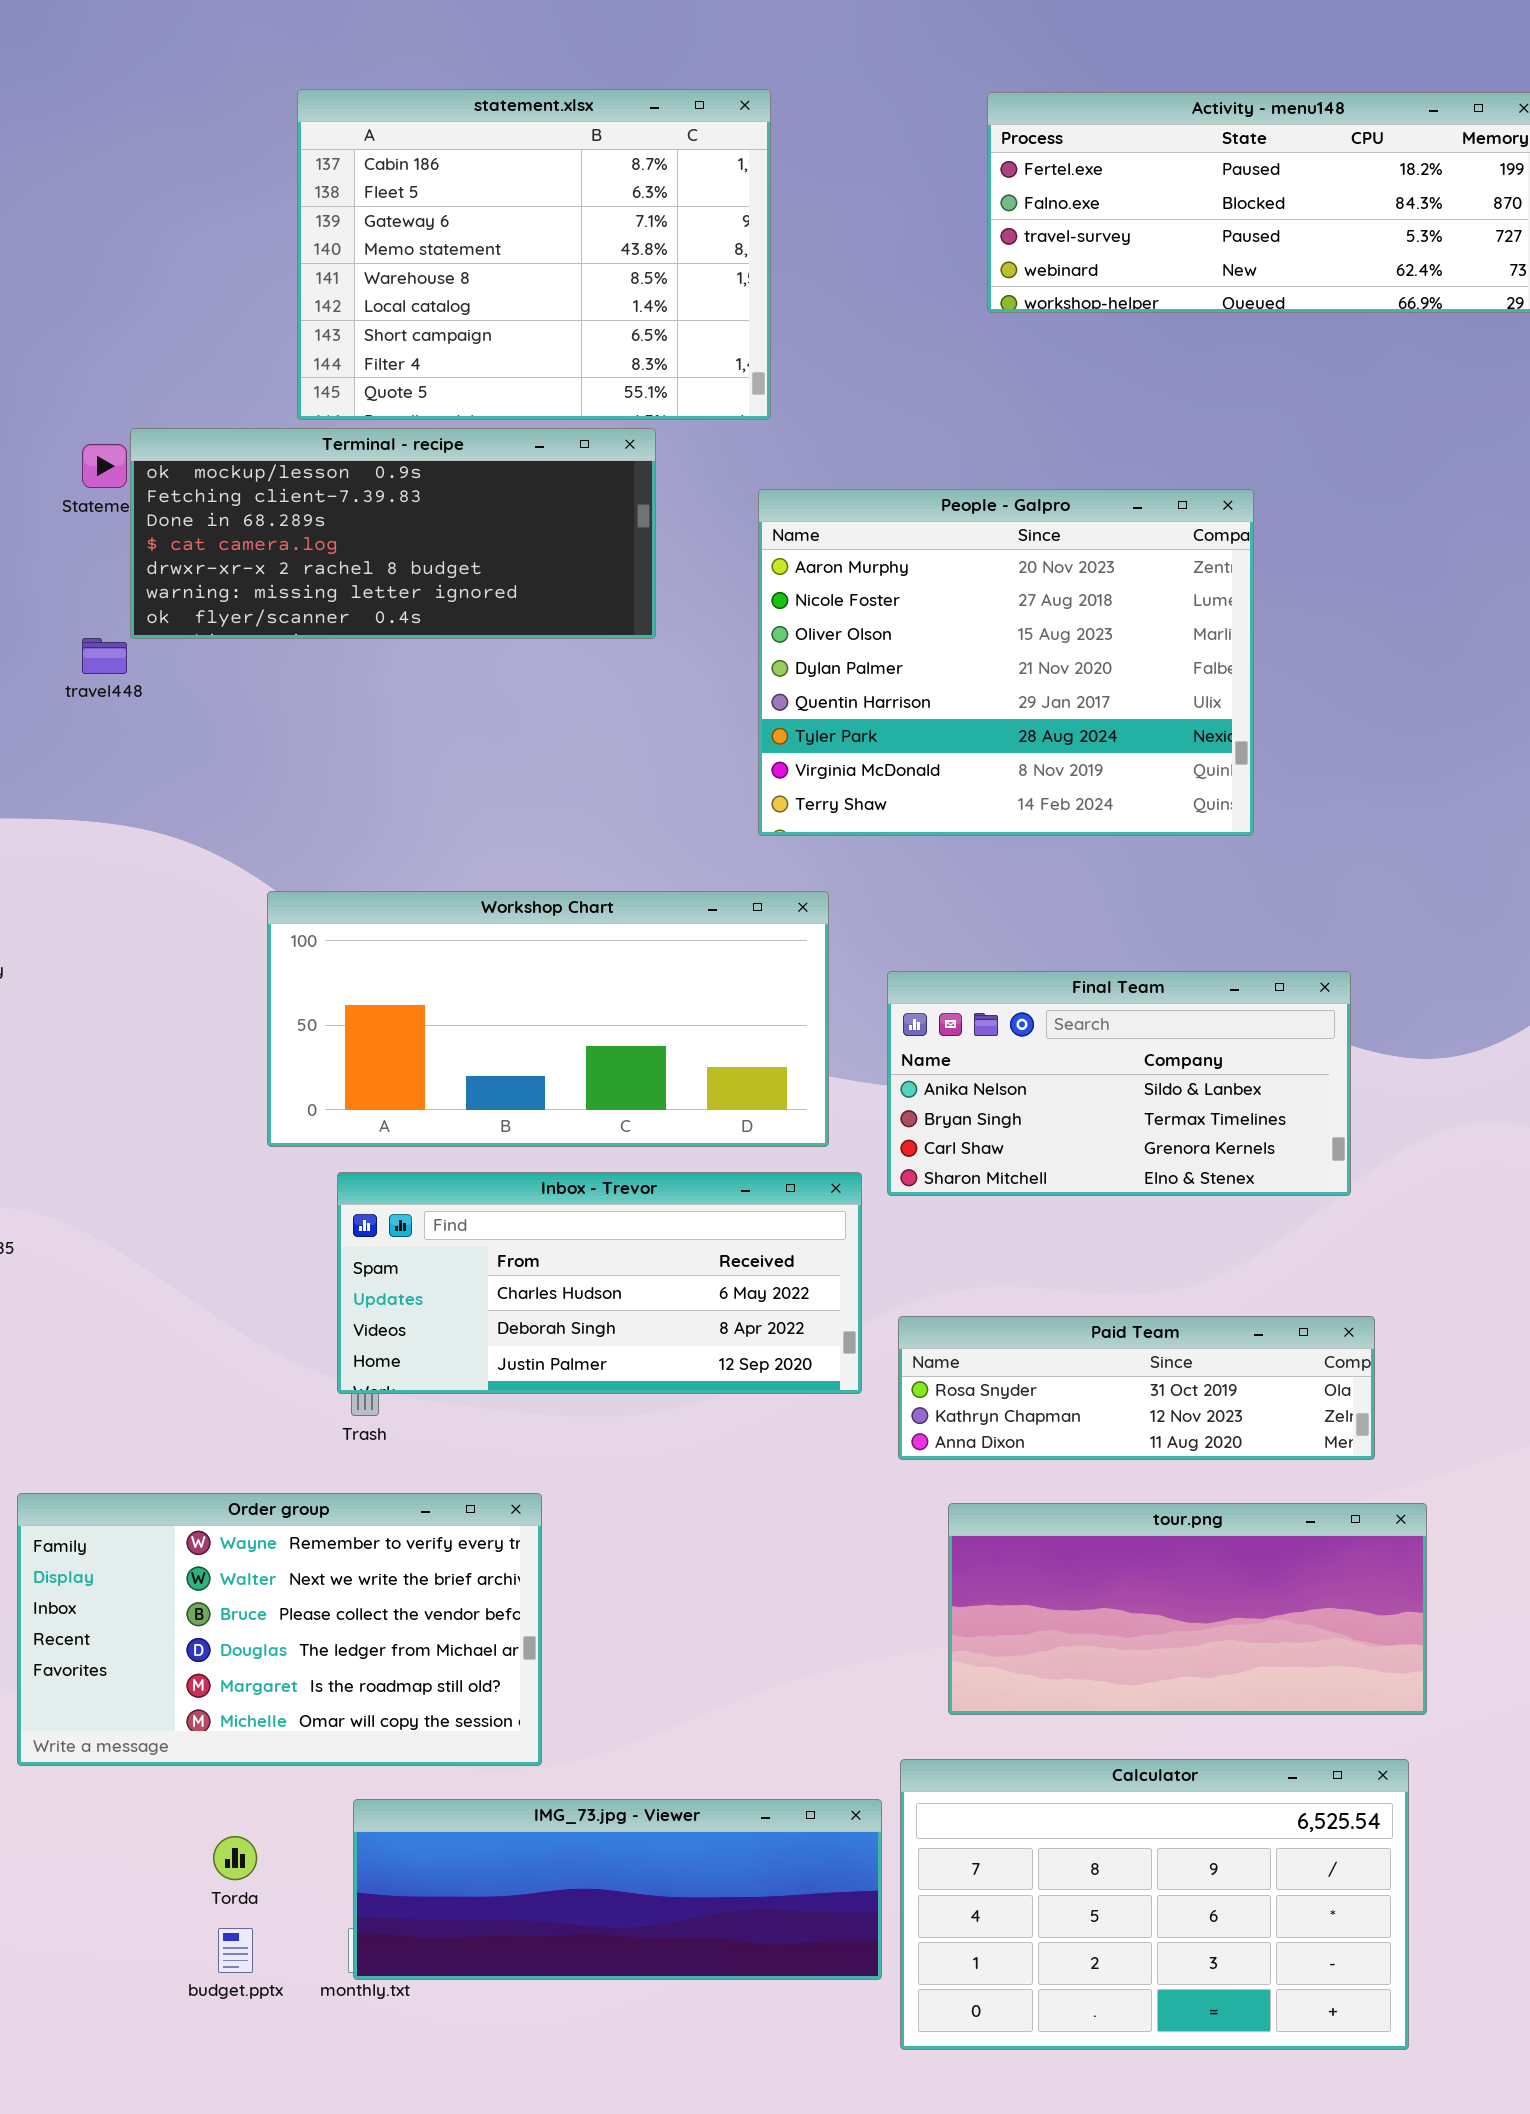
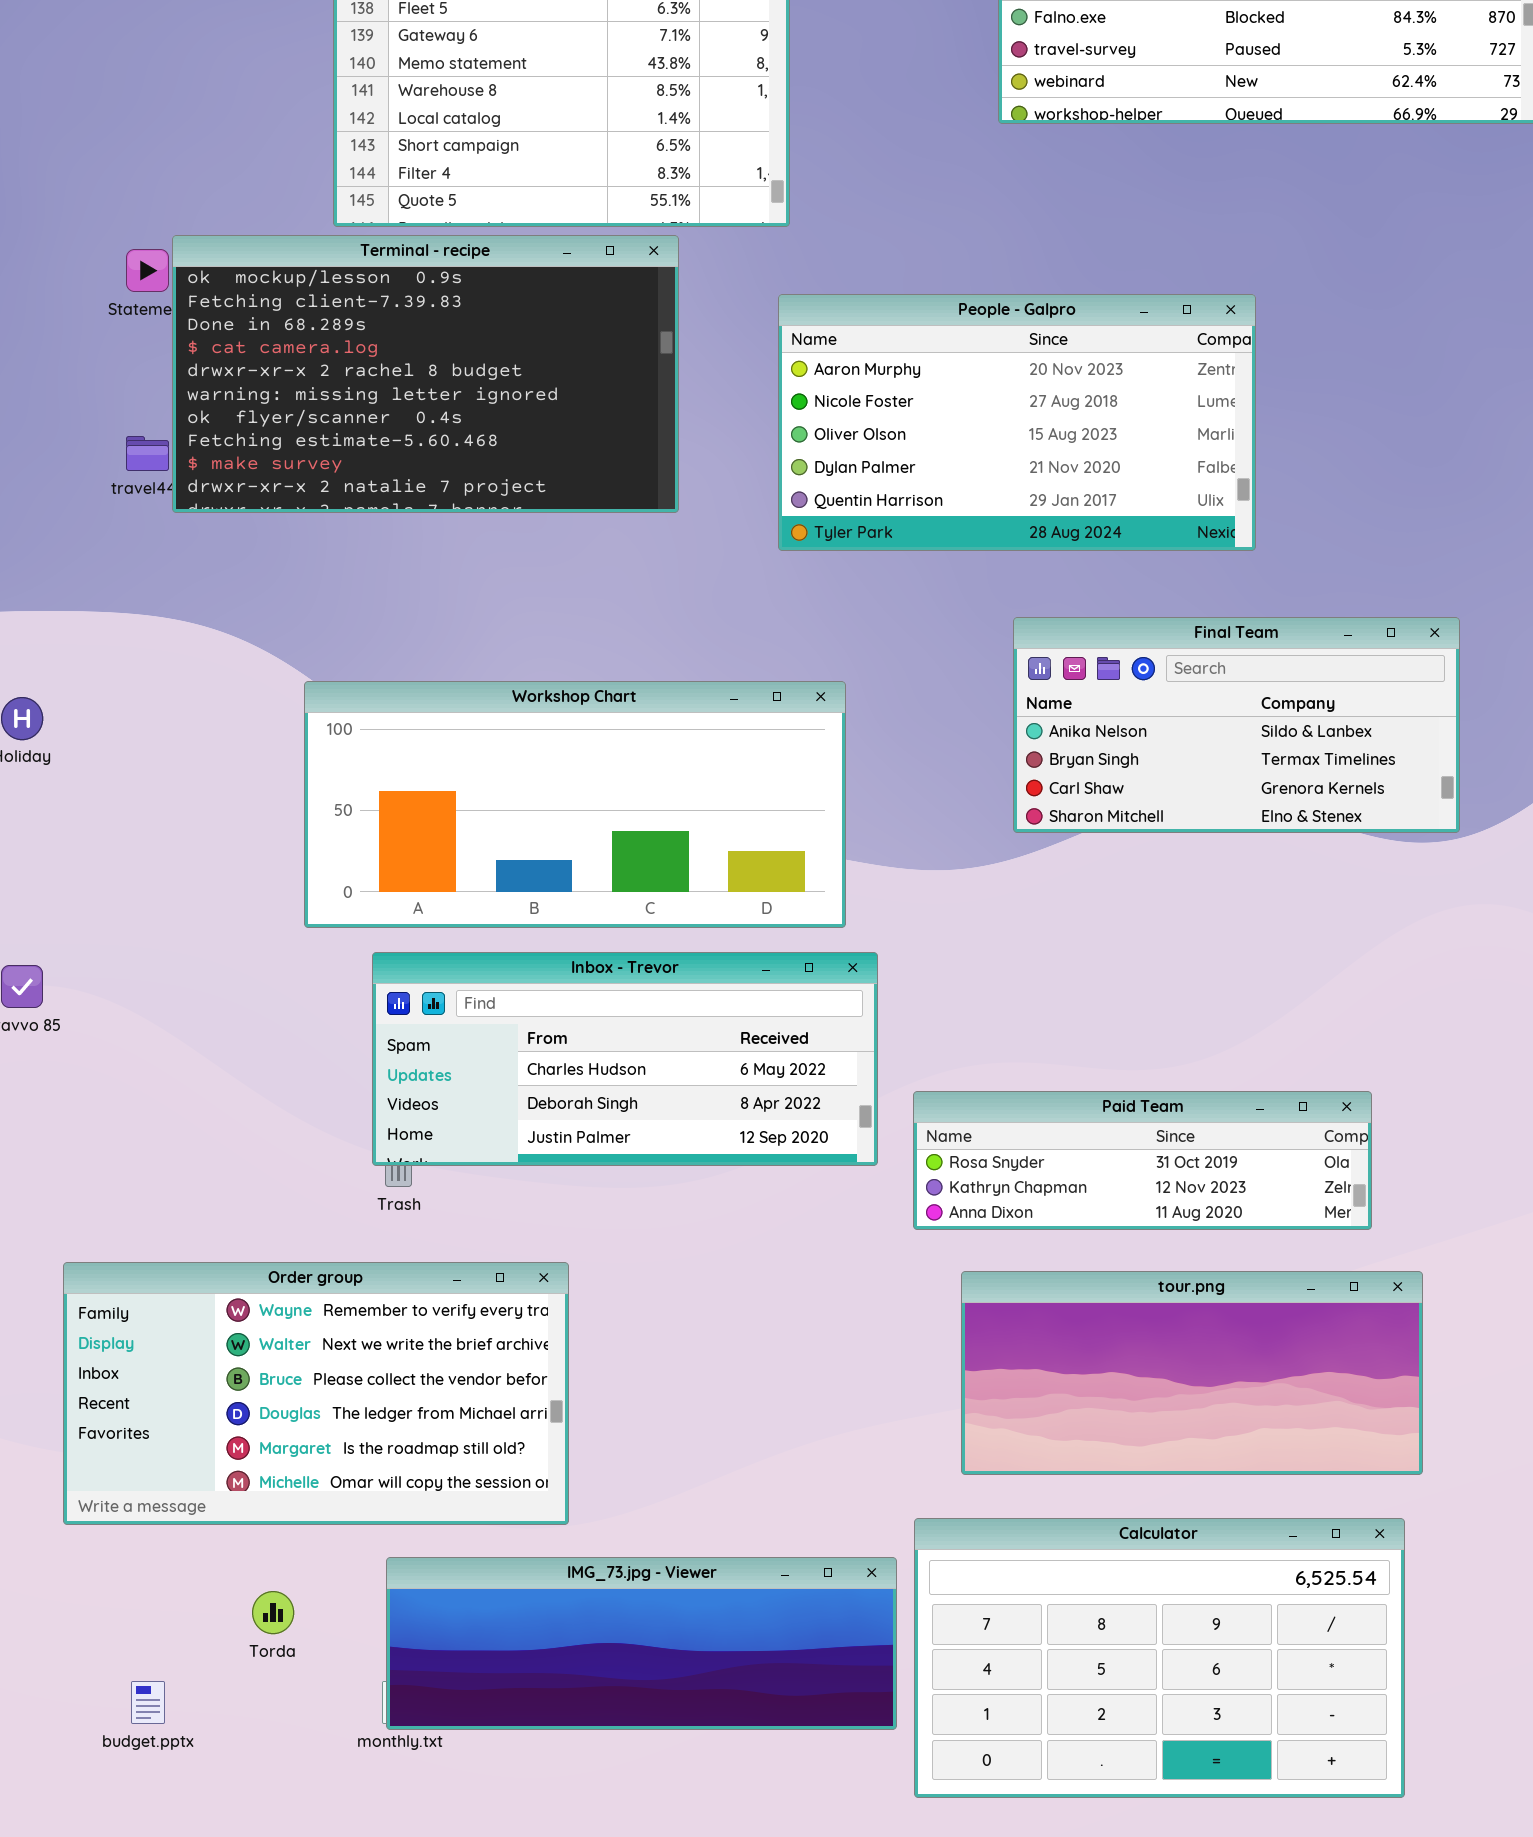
Terminal - recipe: [130,428,656,639] -> [172,235,679,513], resized
People - Galpro: [758,489,1254,836] -> [778,294,1256,551], resized
Final Team: [887,971,1351,1196] -> [1013,617,1460,833], moved
budget.pptx: [218,1928,253,1973] -> [131,1681,165,1724], moved

